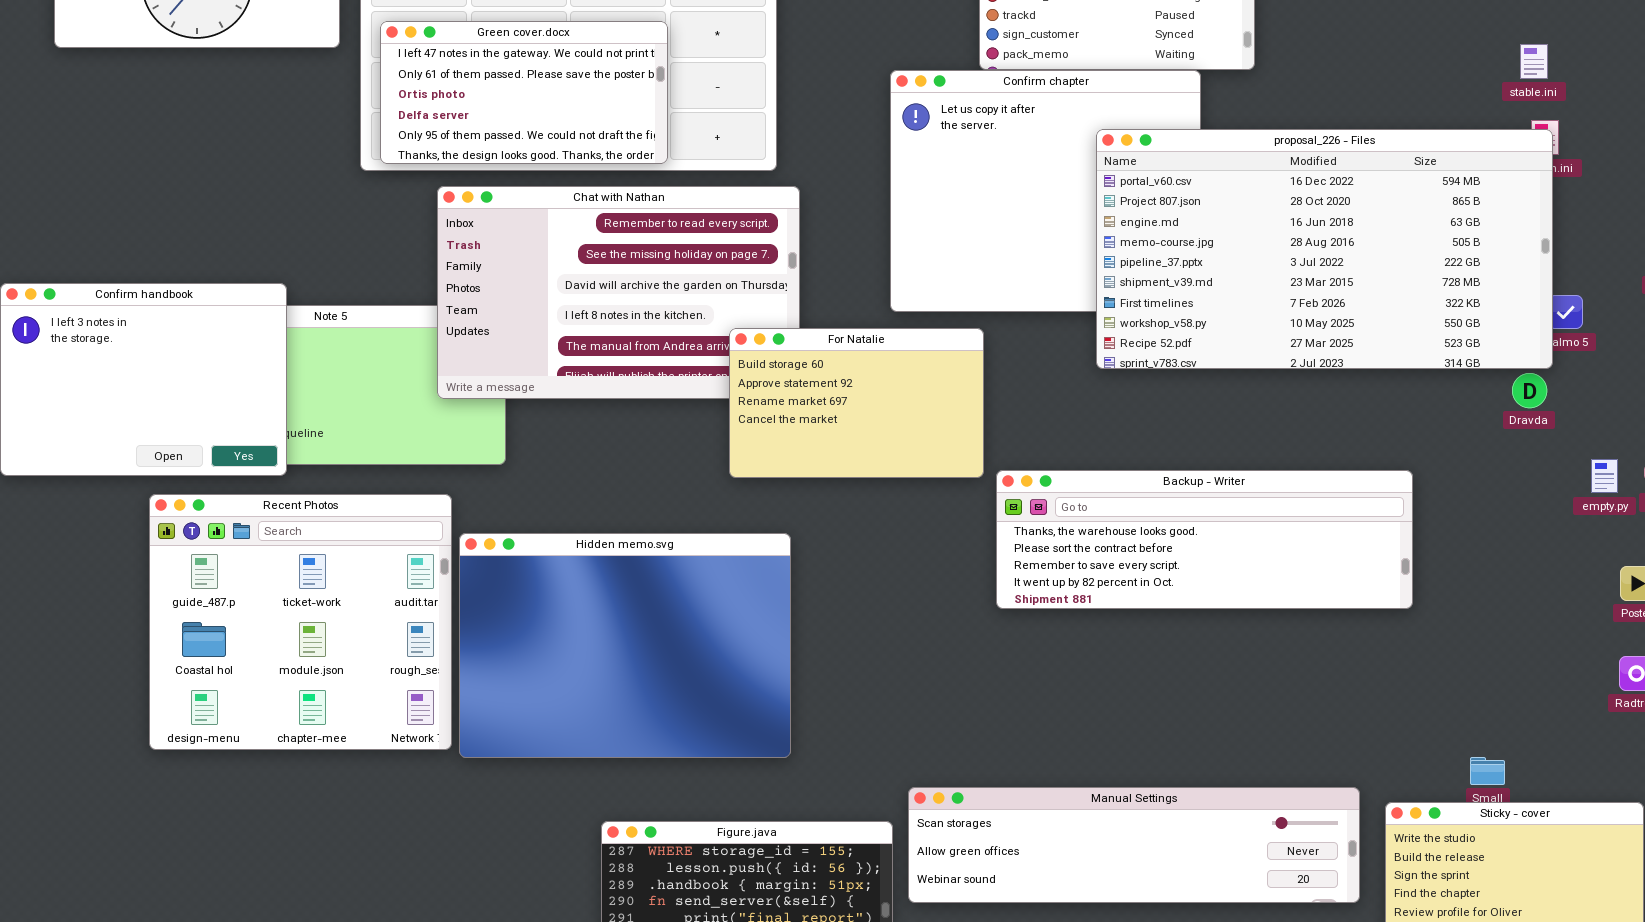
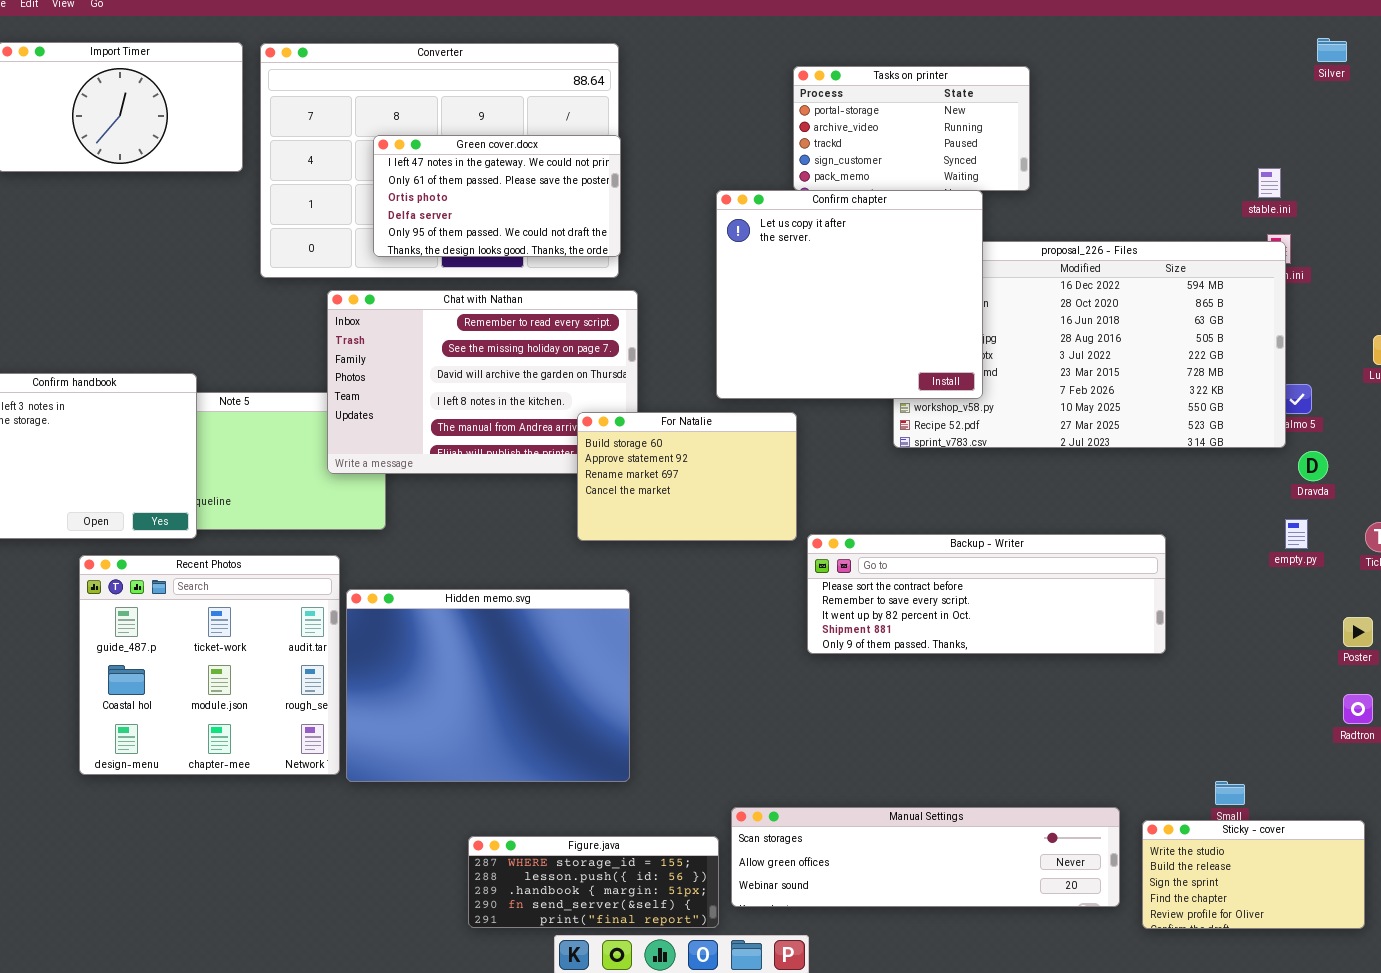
Green cover.docx: [380,21,668,164] -> [373,135,621,257], moved
Confirm chapter: [890,70,1201,312] -> [716,190,983,399], raised
Dravda: [1512,373,1547,408] -> [1298,451,1328,481], moved
empty.py: [1591,459,1618,493] -> [1285,519,1308,549], moved
Backup - Writer: [996,470,1413,609] -> [807,534,1166,654], scrolled down 1 row

